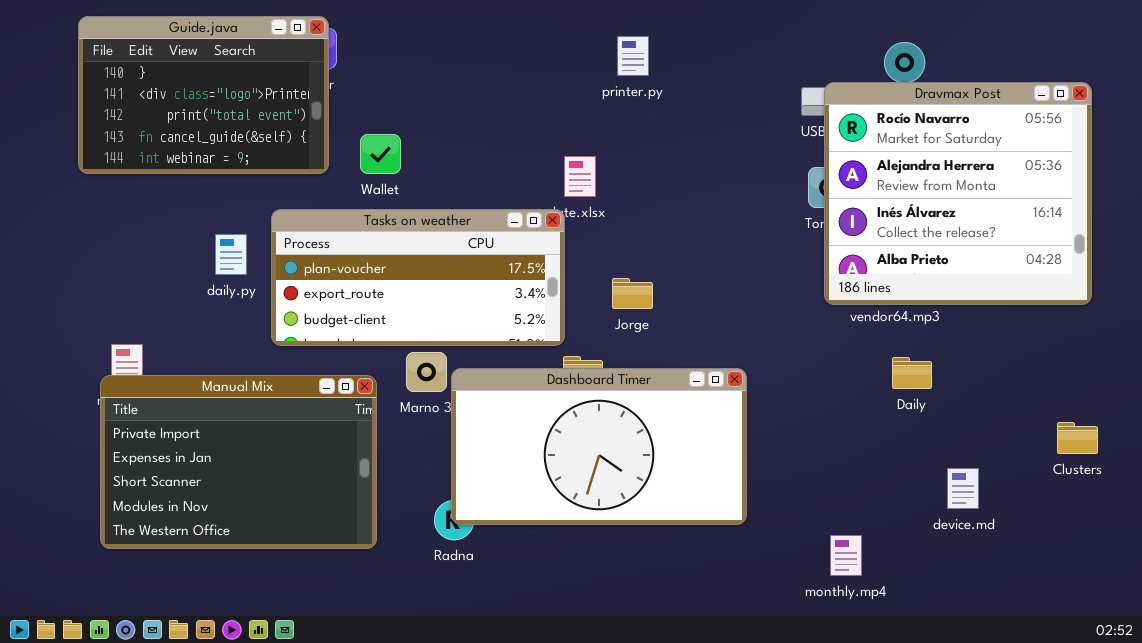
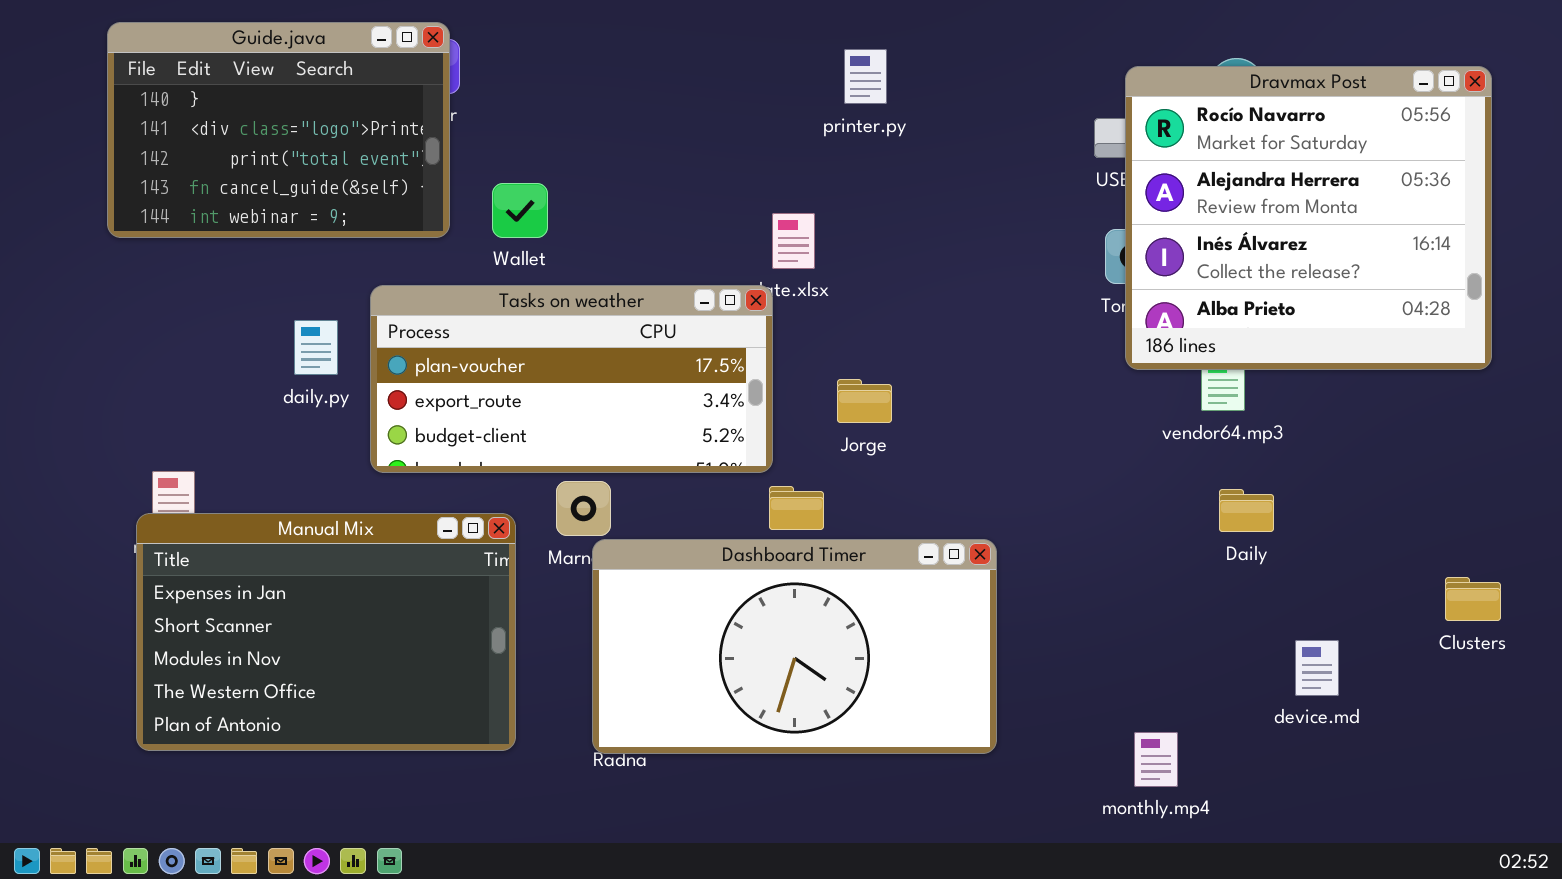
Dravmax Post: [824,82,1092,305] -> [1125,66,1492,370], moved
Dashboard Timer: [451,368,747,525] -> [592,539,997,754], moved
Manual Mix: [100,375,377,549] -> [136,513,516,751], scrolled down 1 row

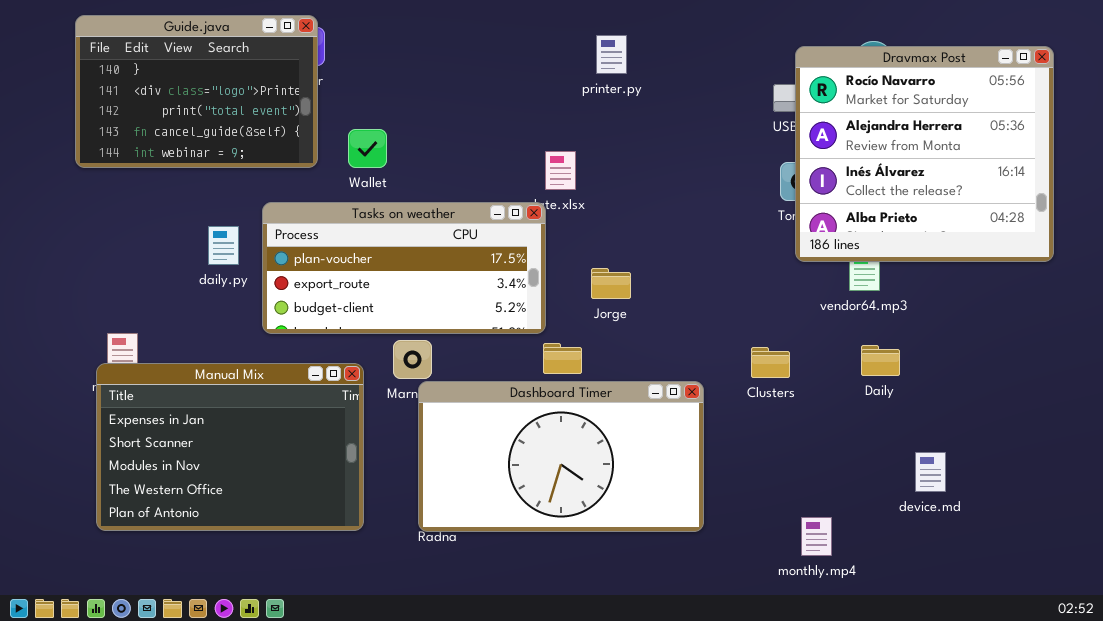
Clusters: [1445,577,1501,621] -> [751,347,790,378], moved

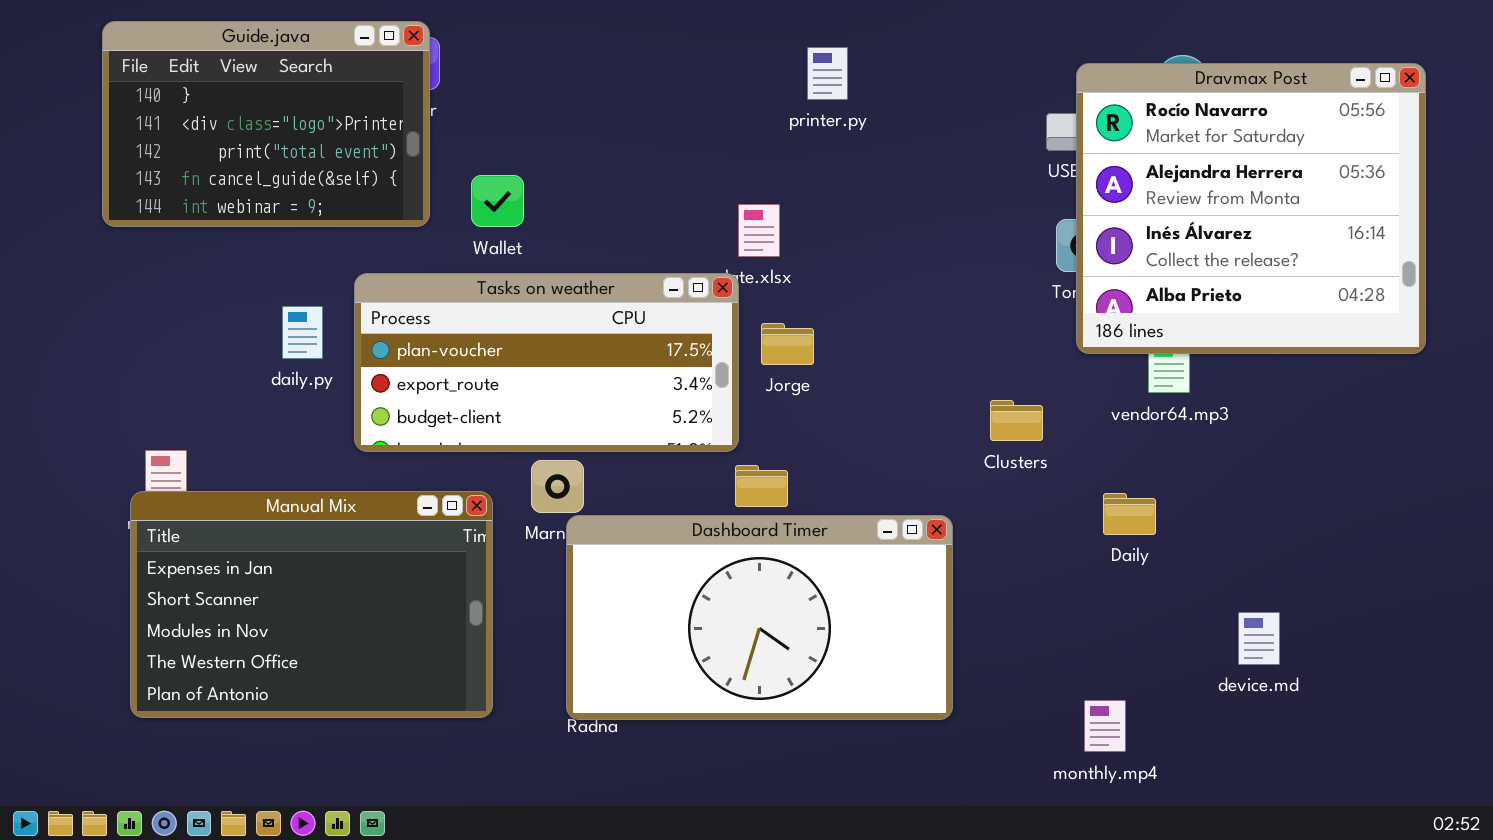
Jorge: [591,268,631,299] -> [761,323,814,365], moved
Daily: [861,345,900,376] -> [1103,493,1156,535], moved
Clusters: [751,347,790,378] -> [990,400,1043,441], moved

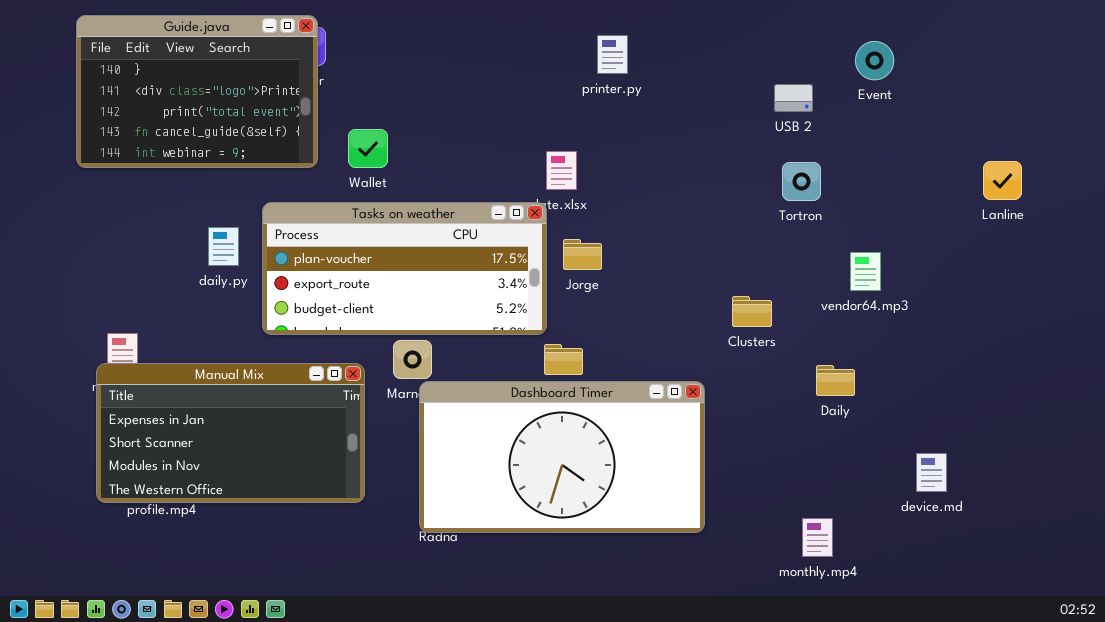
Dravmax Post: [1076,63,1426,354] -> none, closed
Manual Mix: [130,491,493,718] -> [96,363,365,503], resized

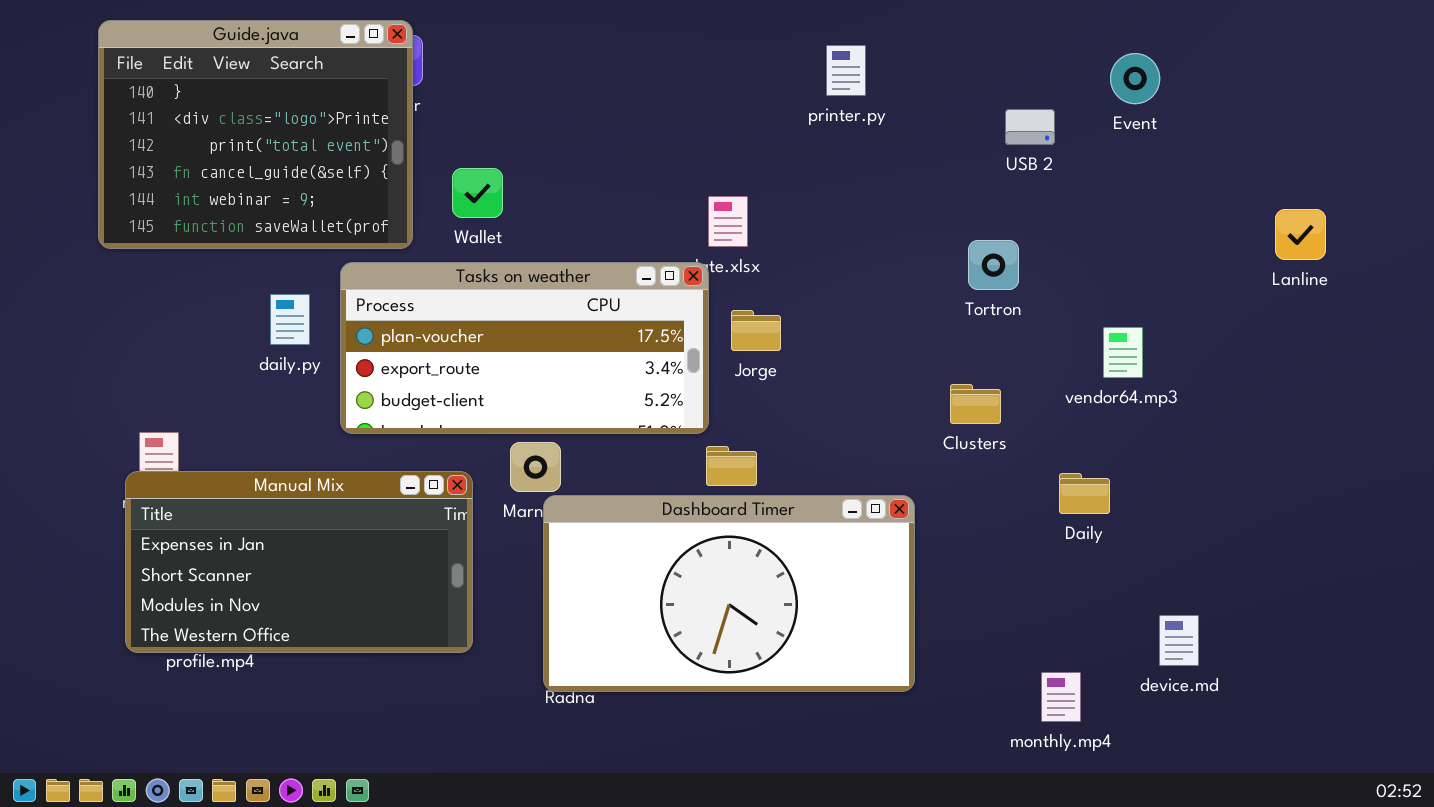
Guide.java: [76,15,318,168] -> [98,20,413,249], resized
printer.py: [597,35,628,74] -> [826,45,866,96], moved
Tortron: [782,162,821,201] -> [968,240,1019,290], moved
device.md: [916,453,947,492] -> [1159,615,1199,666], moved

